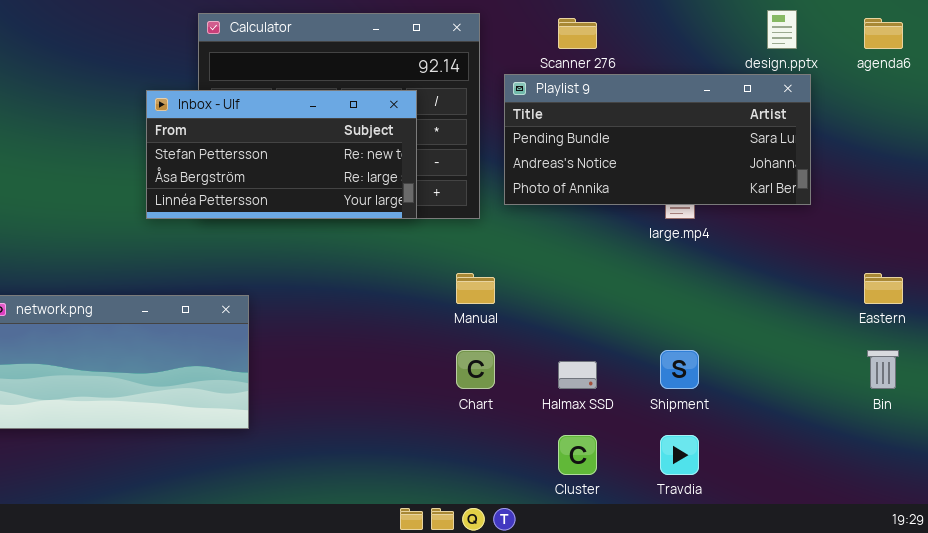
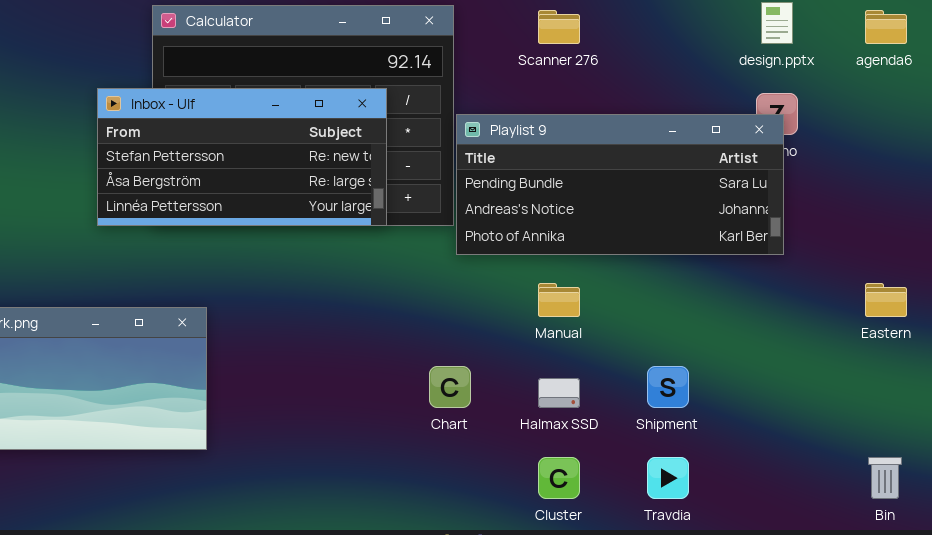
Playlist 9: [504,74,811,205] -> [456,114,784,255], moved
Manual: [456,273,495,304] -> [538,283,580,317], moved
Bin: [867,350,899,389] -> [868,457,902,499], moved

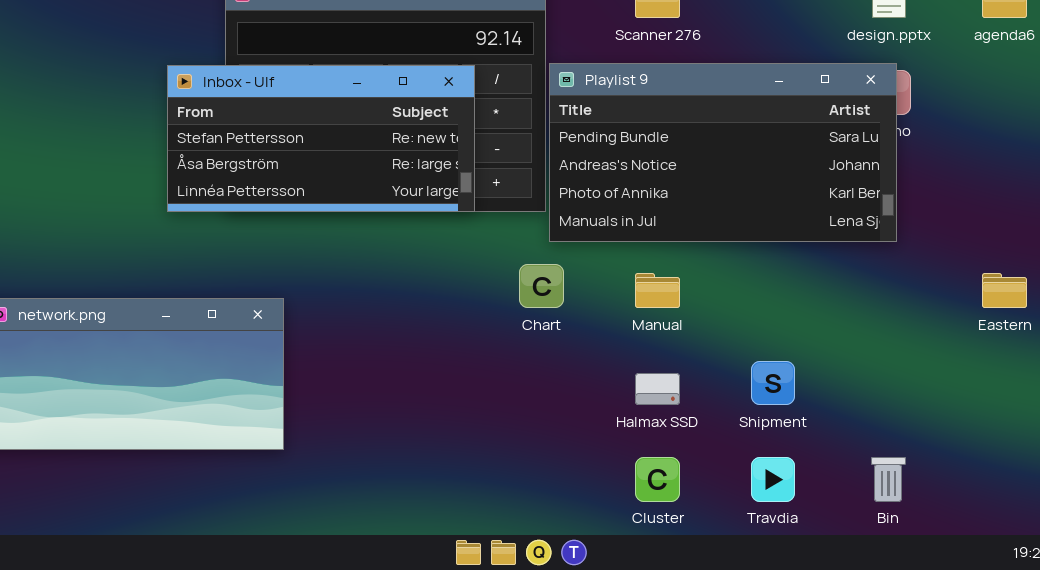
Playlist 9: [456,114,784,255] -> [549,63,897,242], resized
Chart: [429,366,471,408] -> [519,264,564,308], moved
Bin: [868,457,902,499] -> [871,457,906,502], moved

